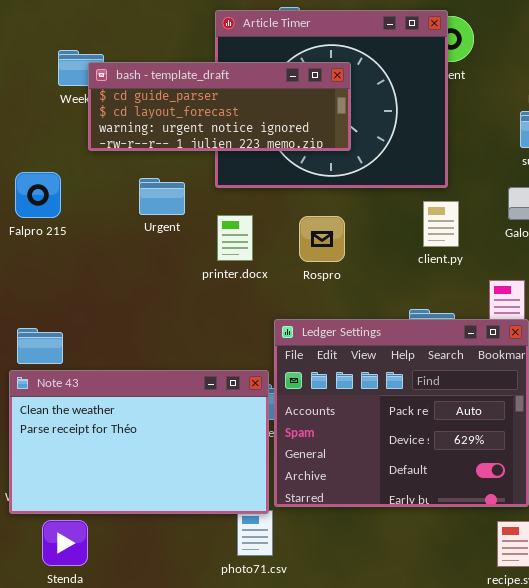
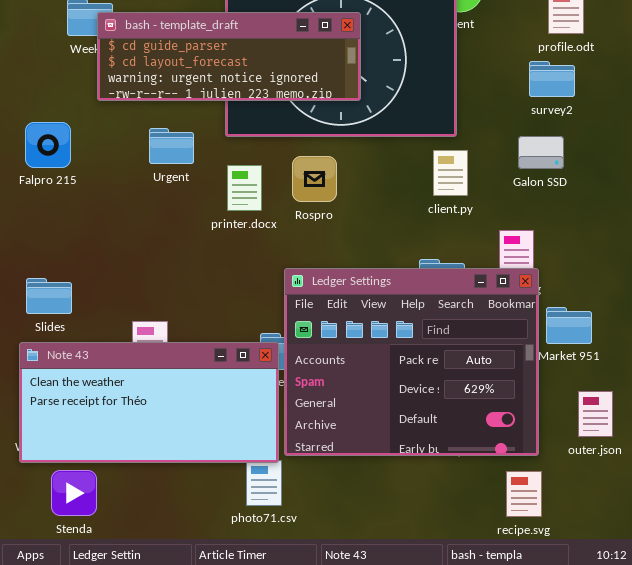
Rospro: [299,216,345,262] -> [292,156,337,202], moved
Note 43: [9,370,269,514] -> [19,342,279,463], resized

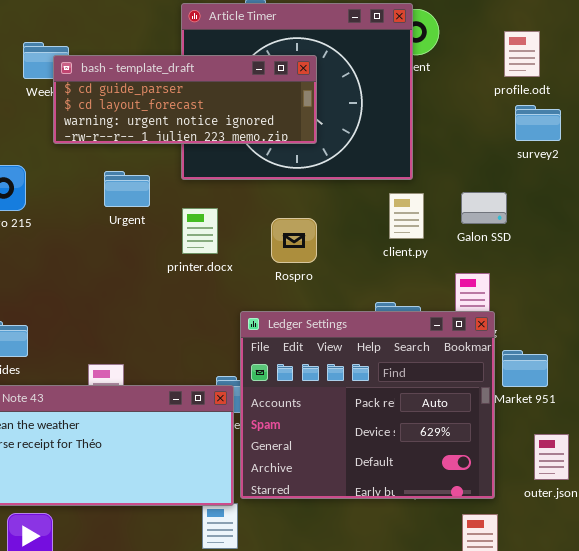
survey2: [529,61,575,97] -> [515,105,561,141], moved
Galon SSD: [518,136,564,169] -> [461,192,507,224], moved
Rospro: [292,156,337,202] -> [271,218,317,263], moved

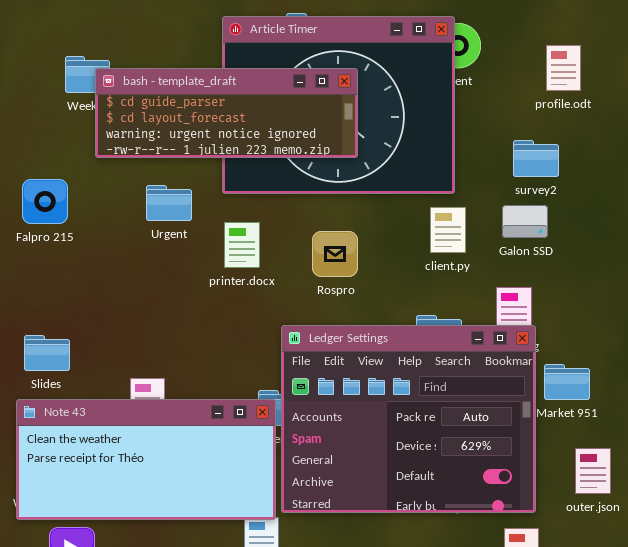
survey2: [515,105,561,141] -> [513,140,559,177], moved

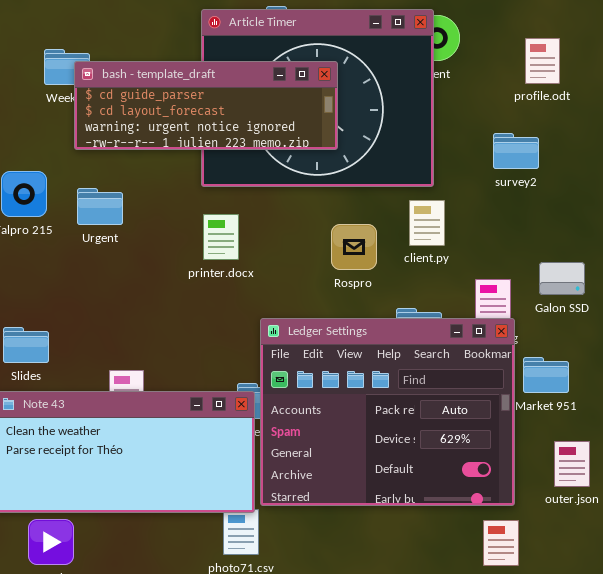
Urgent: [146,185,192,221] -> [77,188,123,225], moved
Galon SSD: [502,205,548,238] -> [539,262,585,295], moved
Rospro: [312,231,358,277] -> [331,224,377,270], moved

